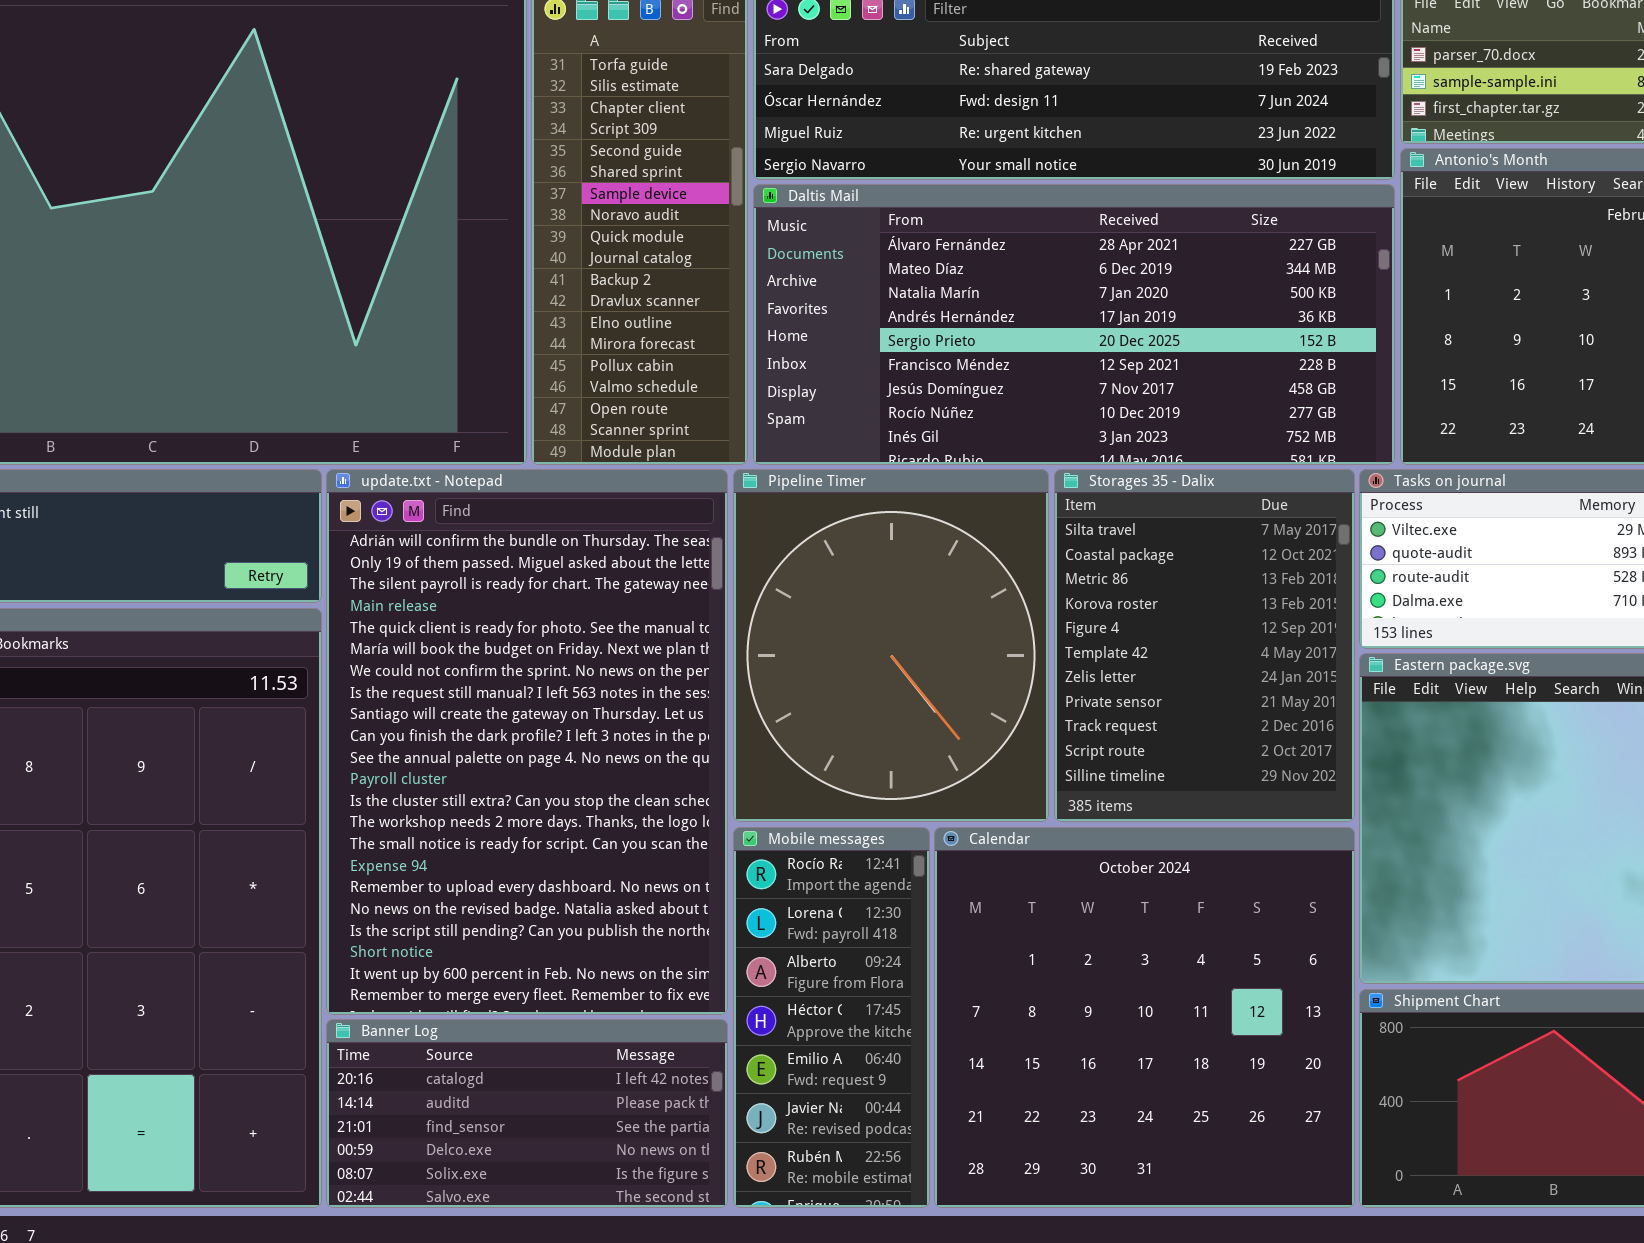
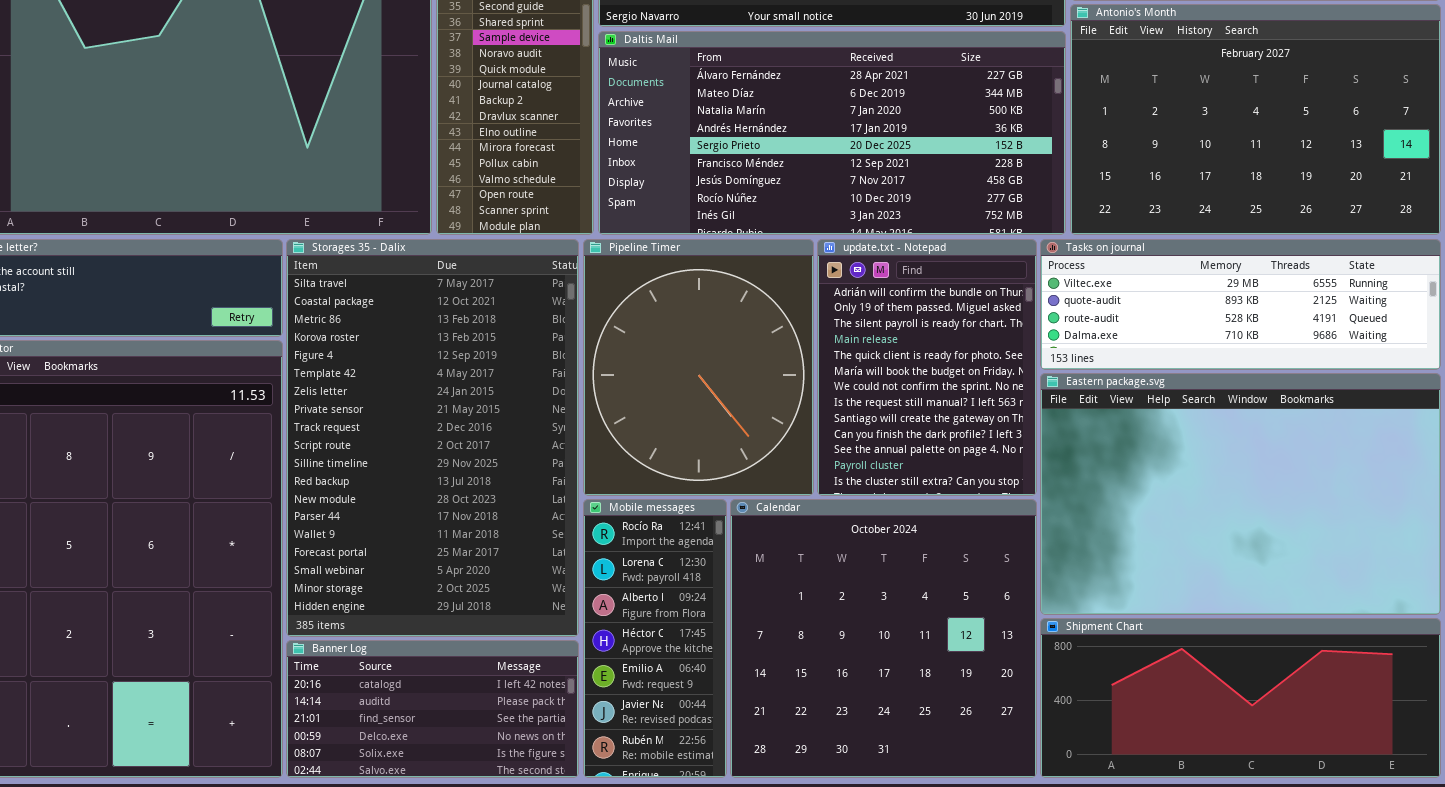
update.txt - Notepad: [326,469,728,1015] -> [817,239,1037,496], moved, resized
Storages 35 - Dalix: [1054,469,1355,822] -> [286,239,579,637], moved, resized

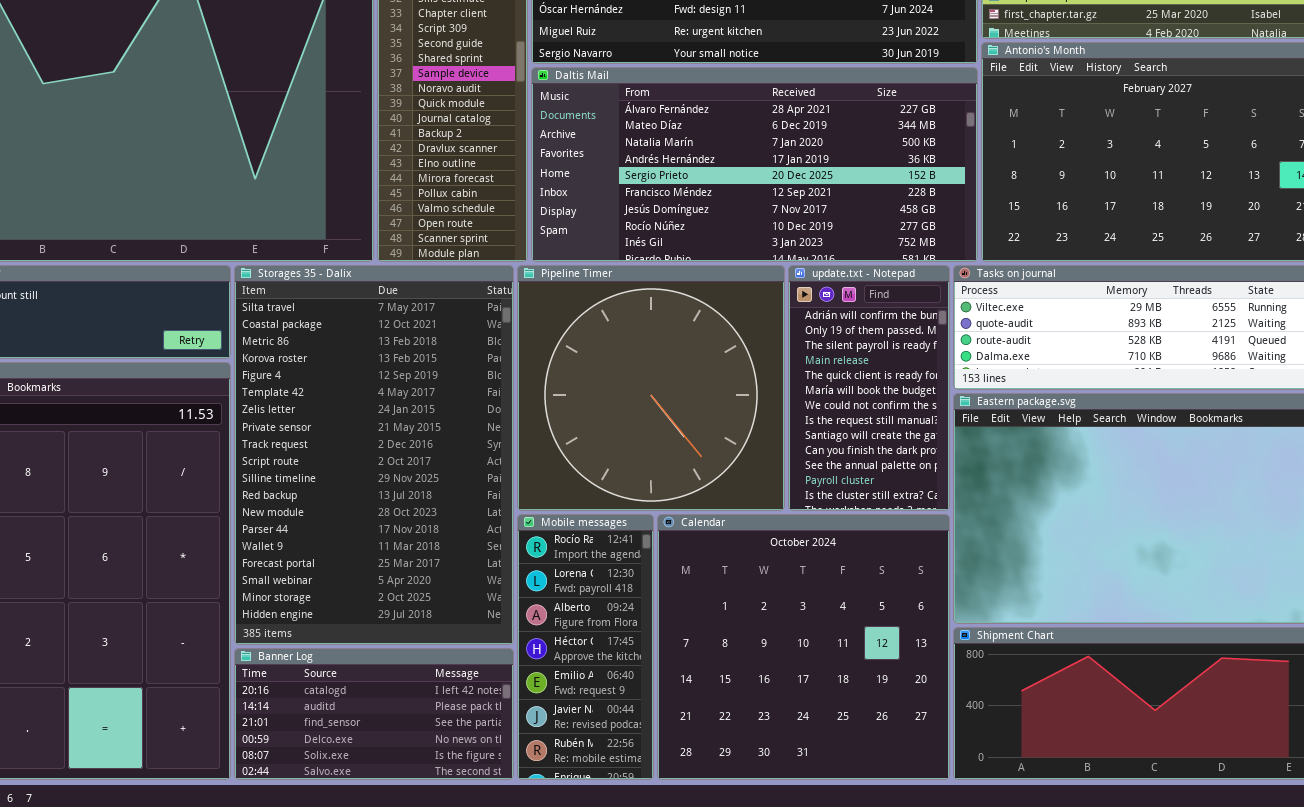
Pipeline Timer: [583,239,814,496] -> [517,265,785,511], resized
update.txt - Notepad: [817,239,1037,496] -> [788,265,950,511], resized

